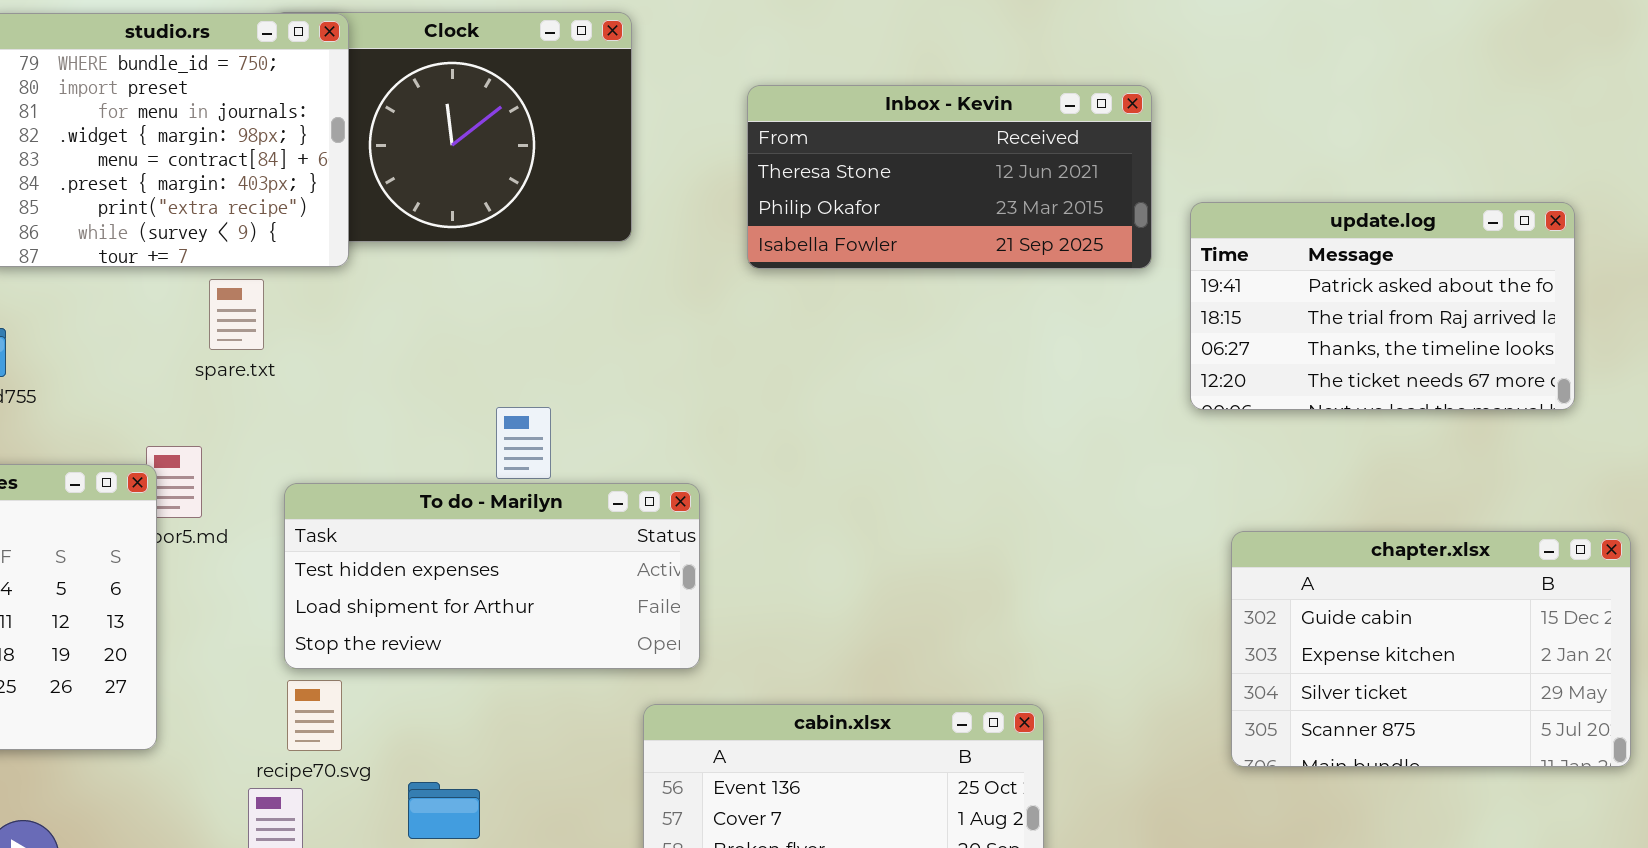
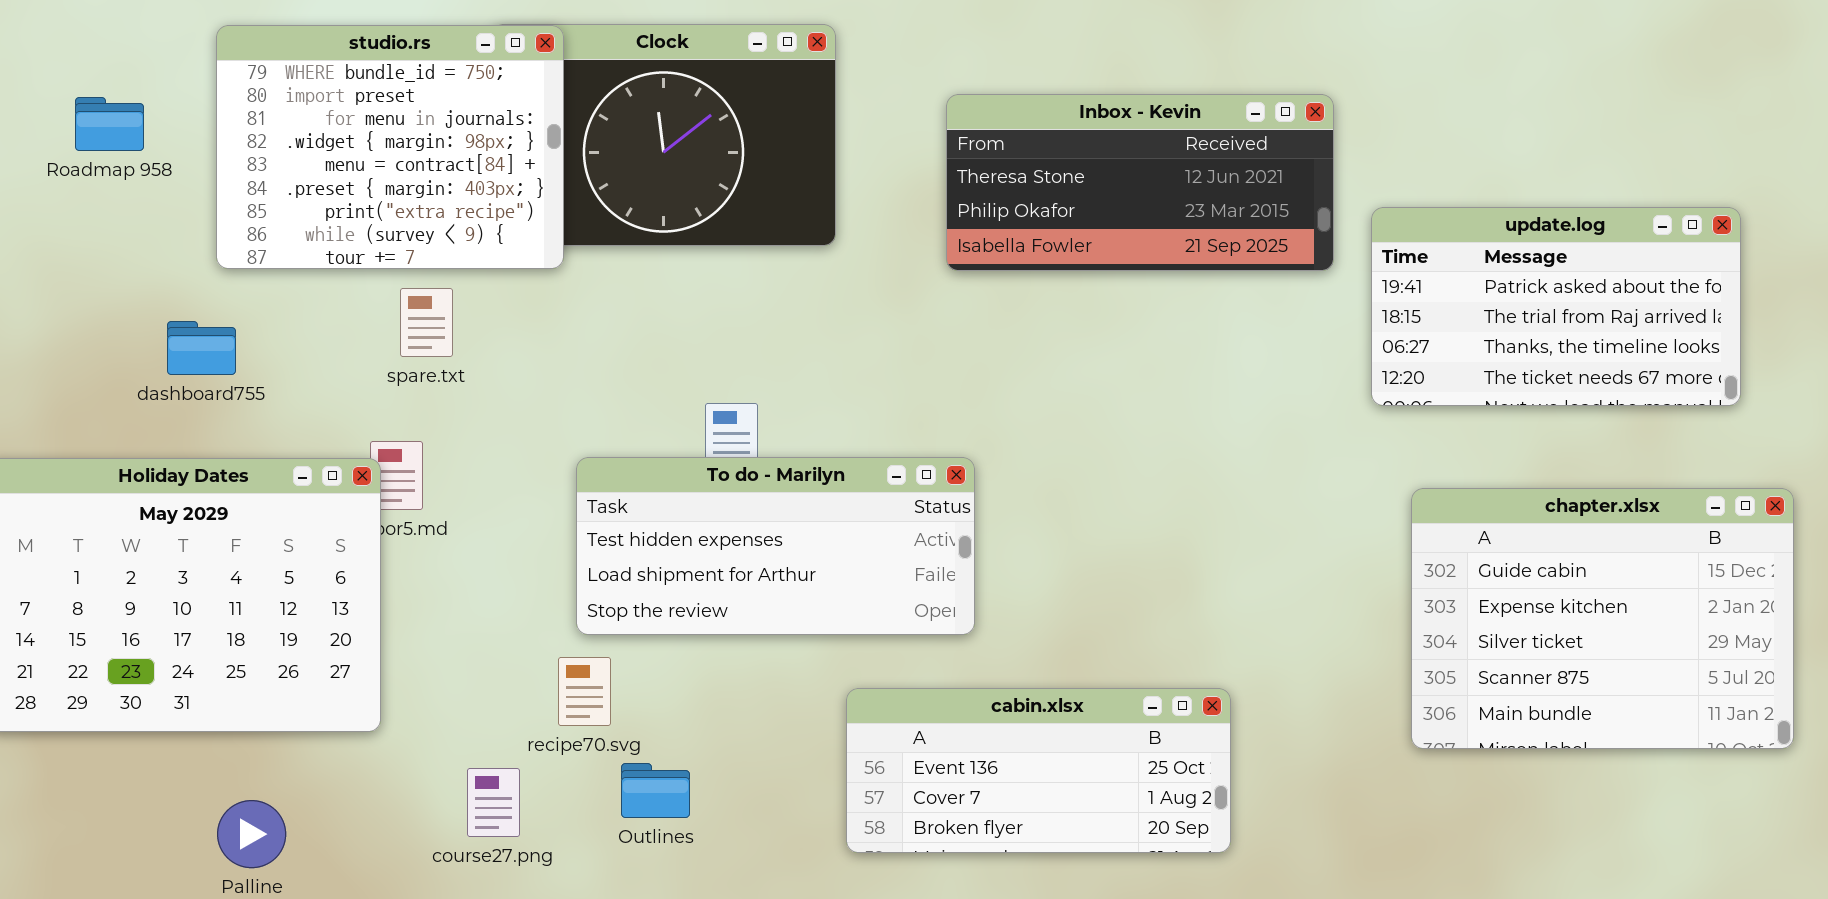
spare.txt: [209,279,264,350] -> [400,288,453,357], moved
To do - Marilyn: [284,483,700,669] -> [576,457,975,635], moved
chapter.xlsx: [1231,531,1631,767] -> [1411,488,1794,749], resized
recipe70.svg: [287,680,342,751] -> [558,657,611,726], moved

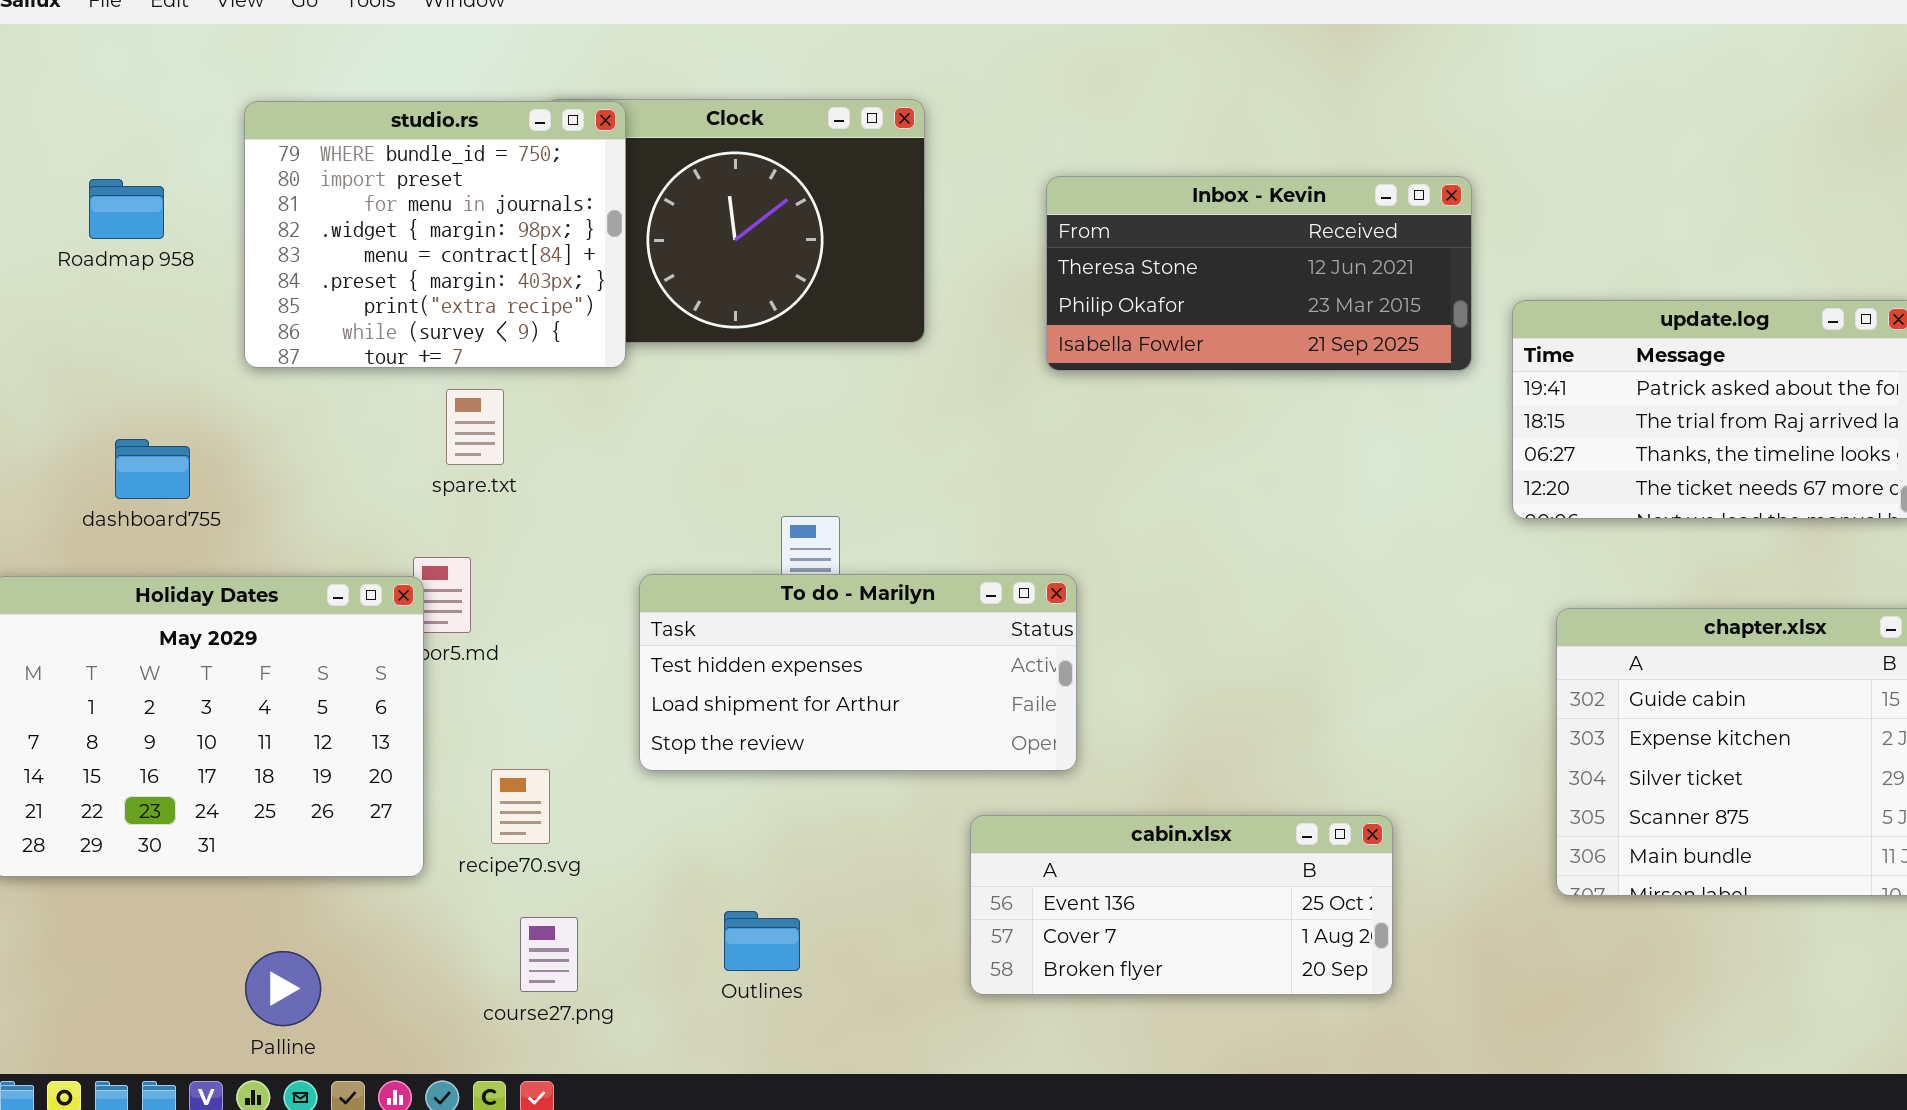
dashboard755: [167,321,236,375] -> [115,439,190,499], moved
recipe70.svg: [558,657,611,726] -> [491,769,550,844], moved
cabin.xlsx: [846,688,1231,853] -> [970,815,1393,995], moved
Outlines: [621,763,690,818] -> [724,911,800,971], moved

